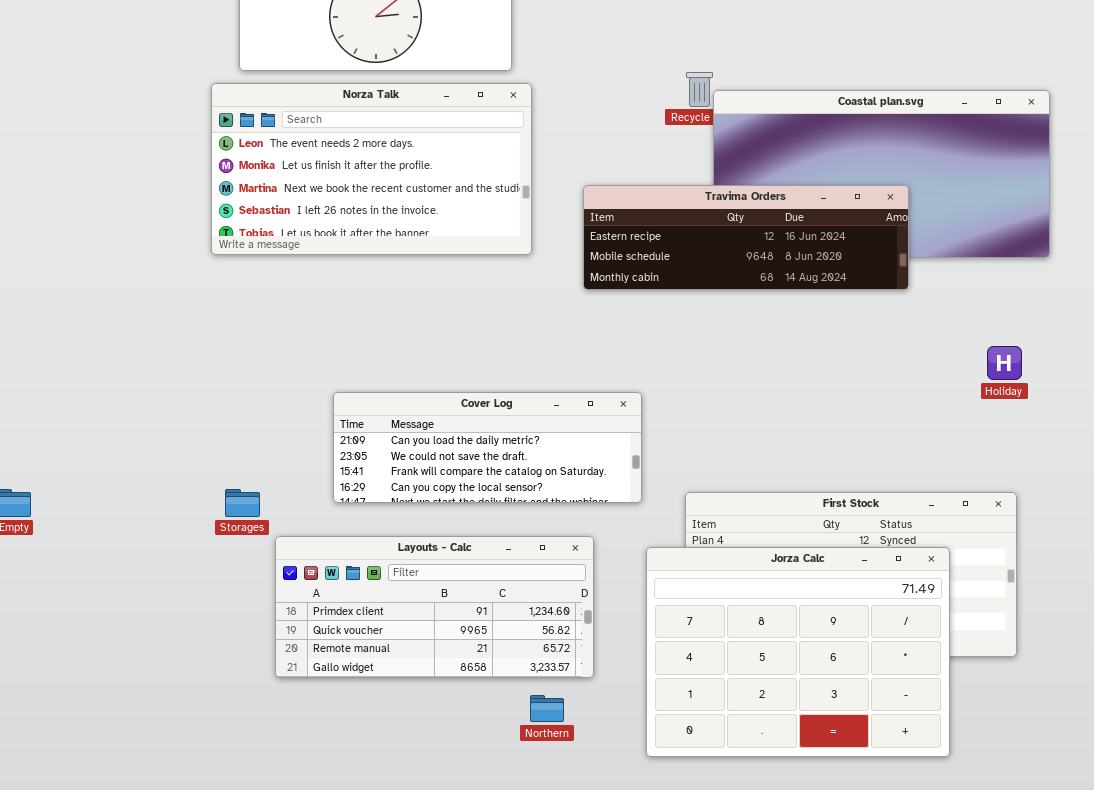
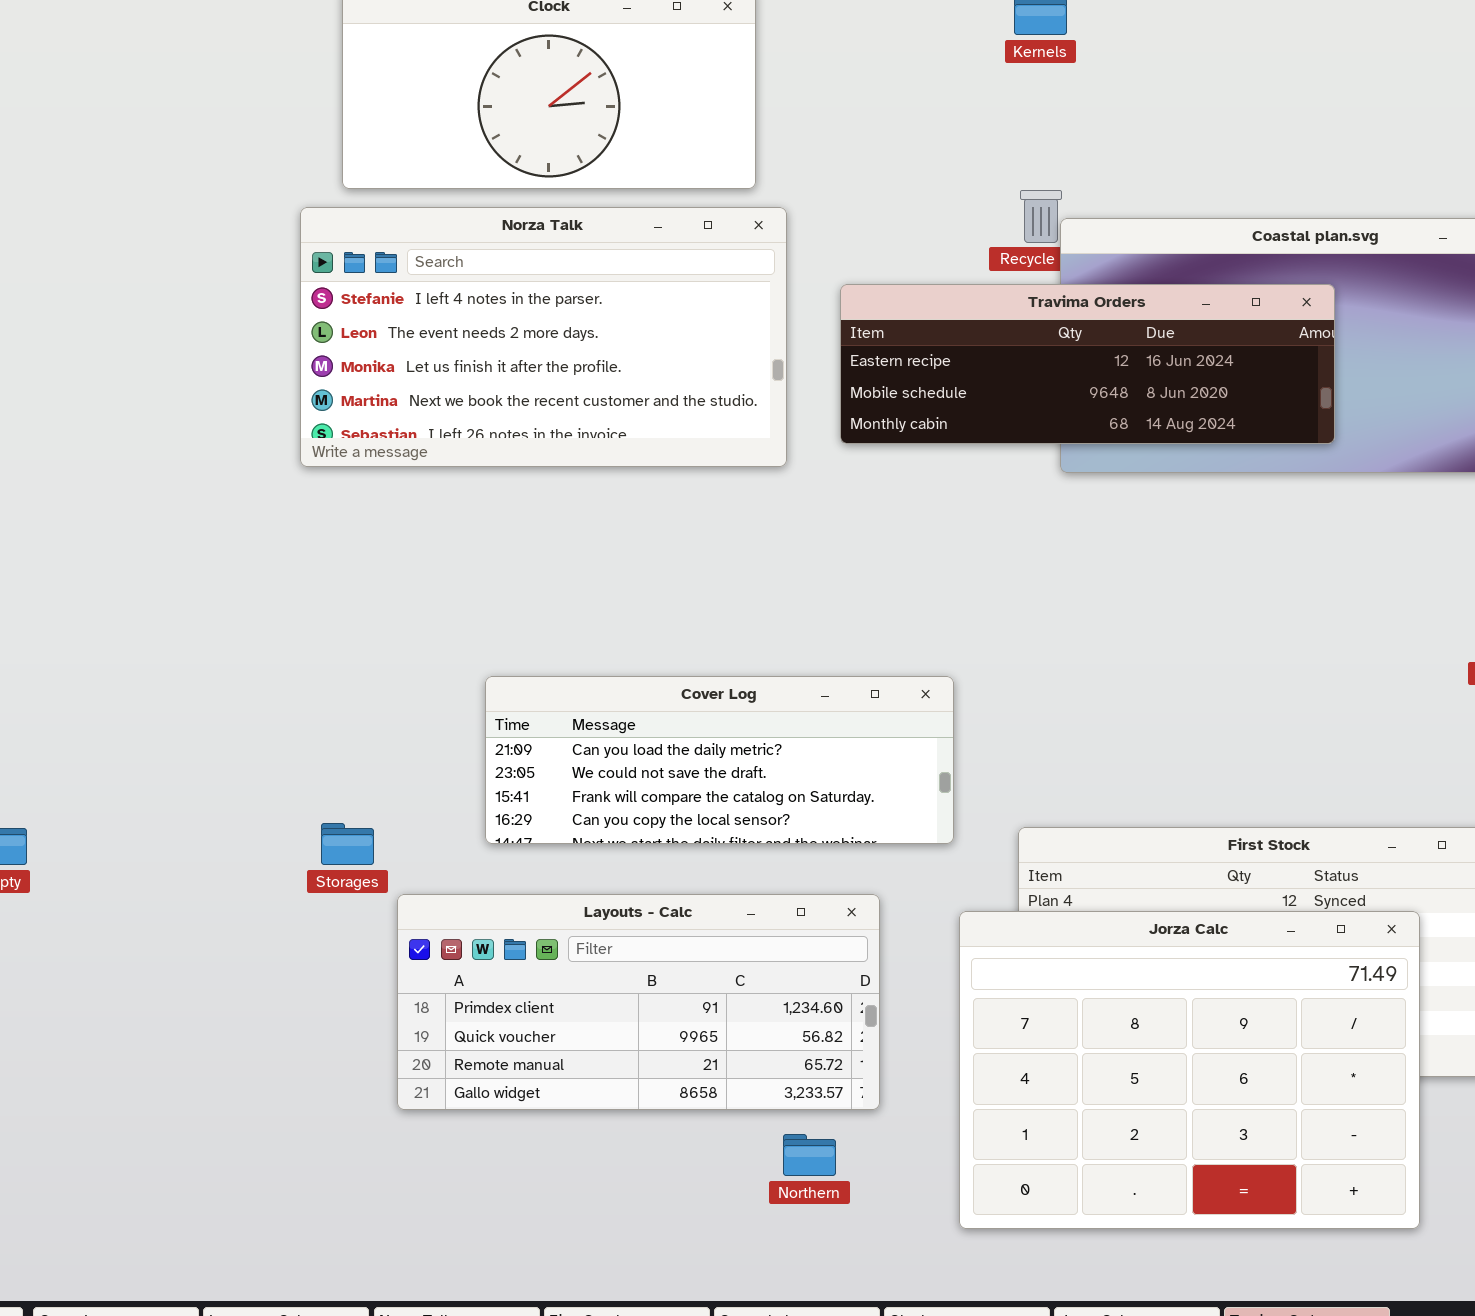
Norza Talk: [211,83,532,255] -> [300,207,787,467], scrolled up 1 row
Travima Orders: [583,185,909,290] -> [840,284,1335,444], moved

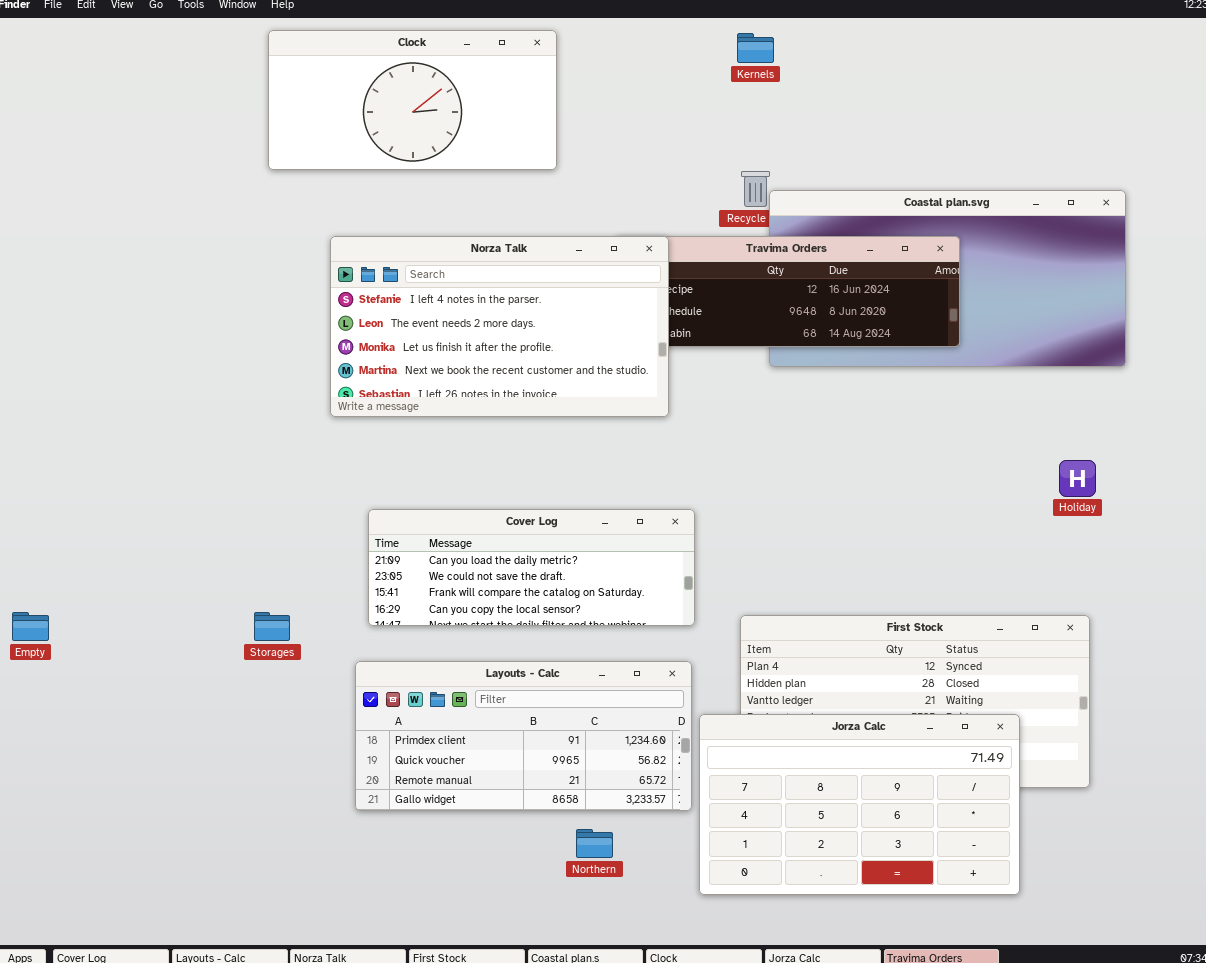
Norza Talk: [300,207,787,467] -> [330,236,669,417], moved
Layouts - Calc: [397,894,880,1110] -> [355,661,692,811], moved
Jorza Calc: [959,911,1420,1229] -> [699,714,1020,895], resized

